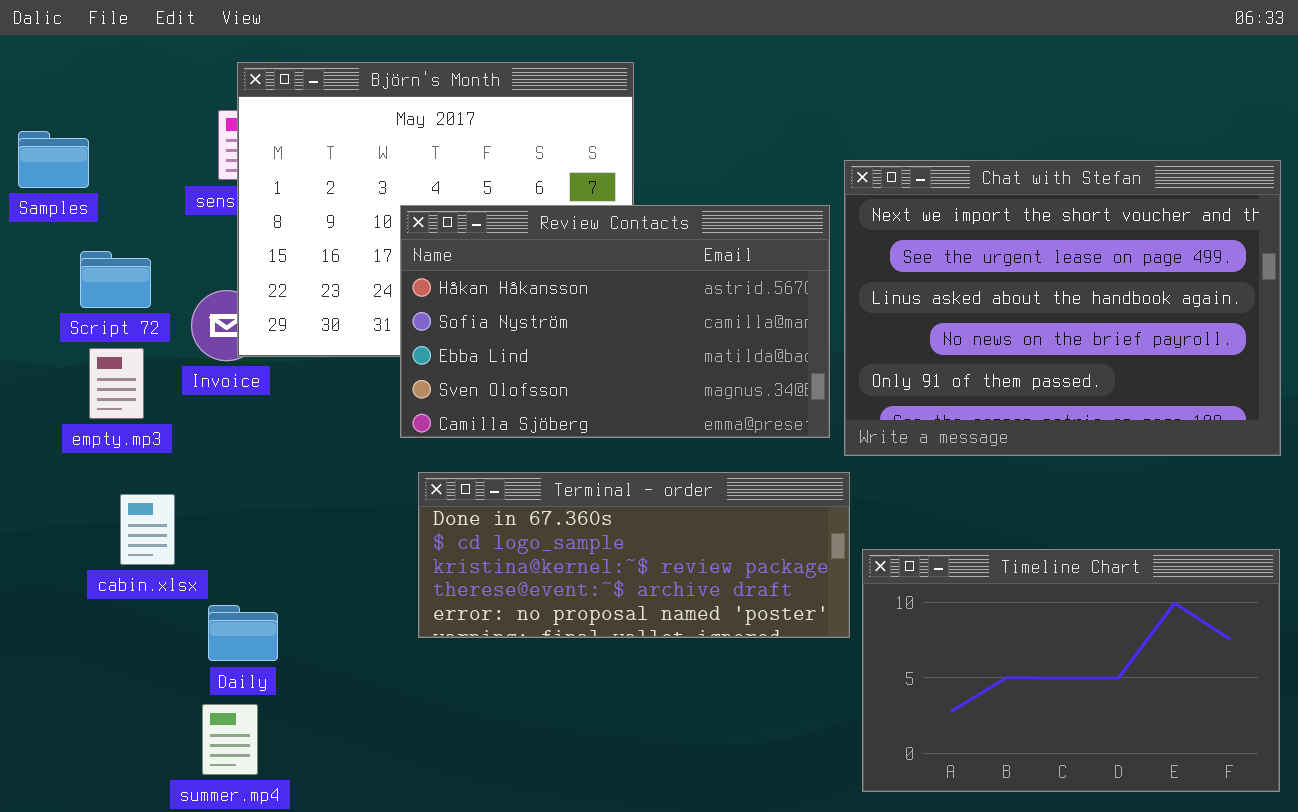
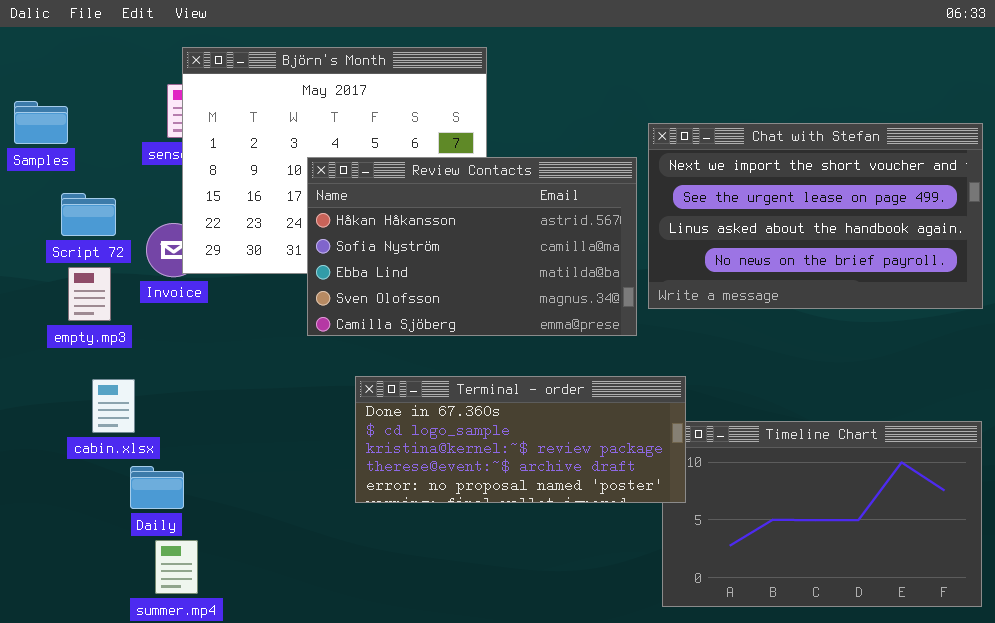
Chat with Stefan: [844,160,1281,456] -> [648,123,983,309], resized
Terminal - order: [418,472,850,638] -> [355,376,686,503], moved
Daily: [208,605,278,661] -> [130,466,184,509], moved

